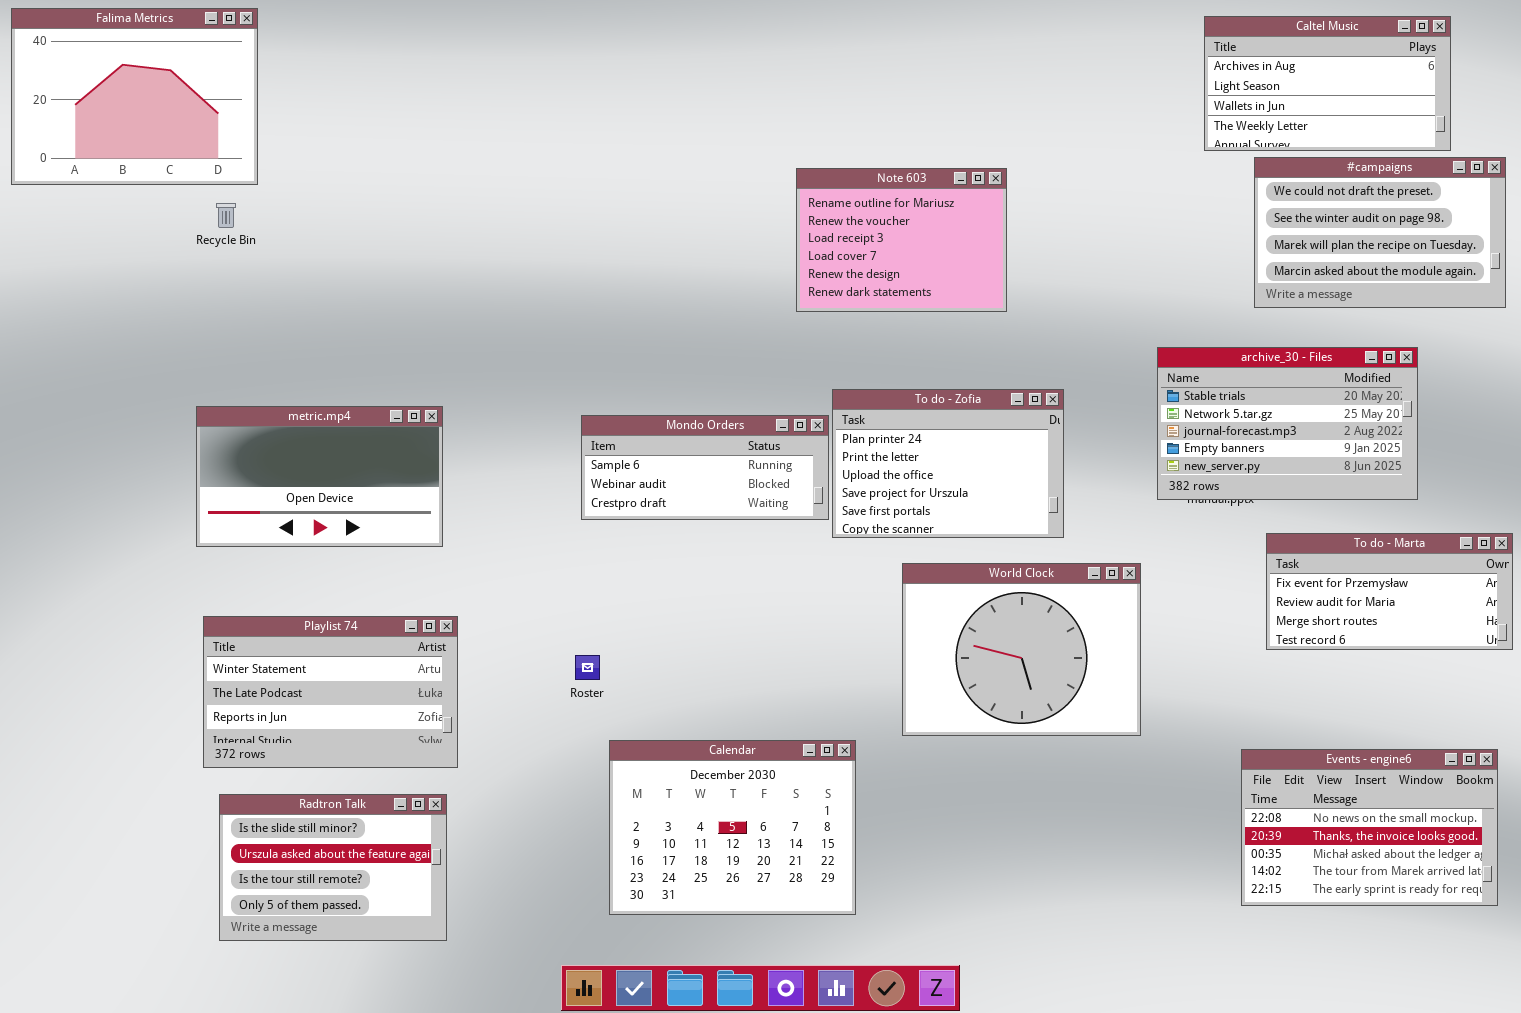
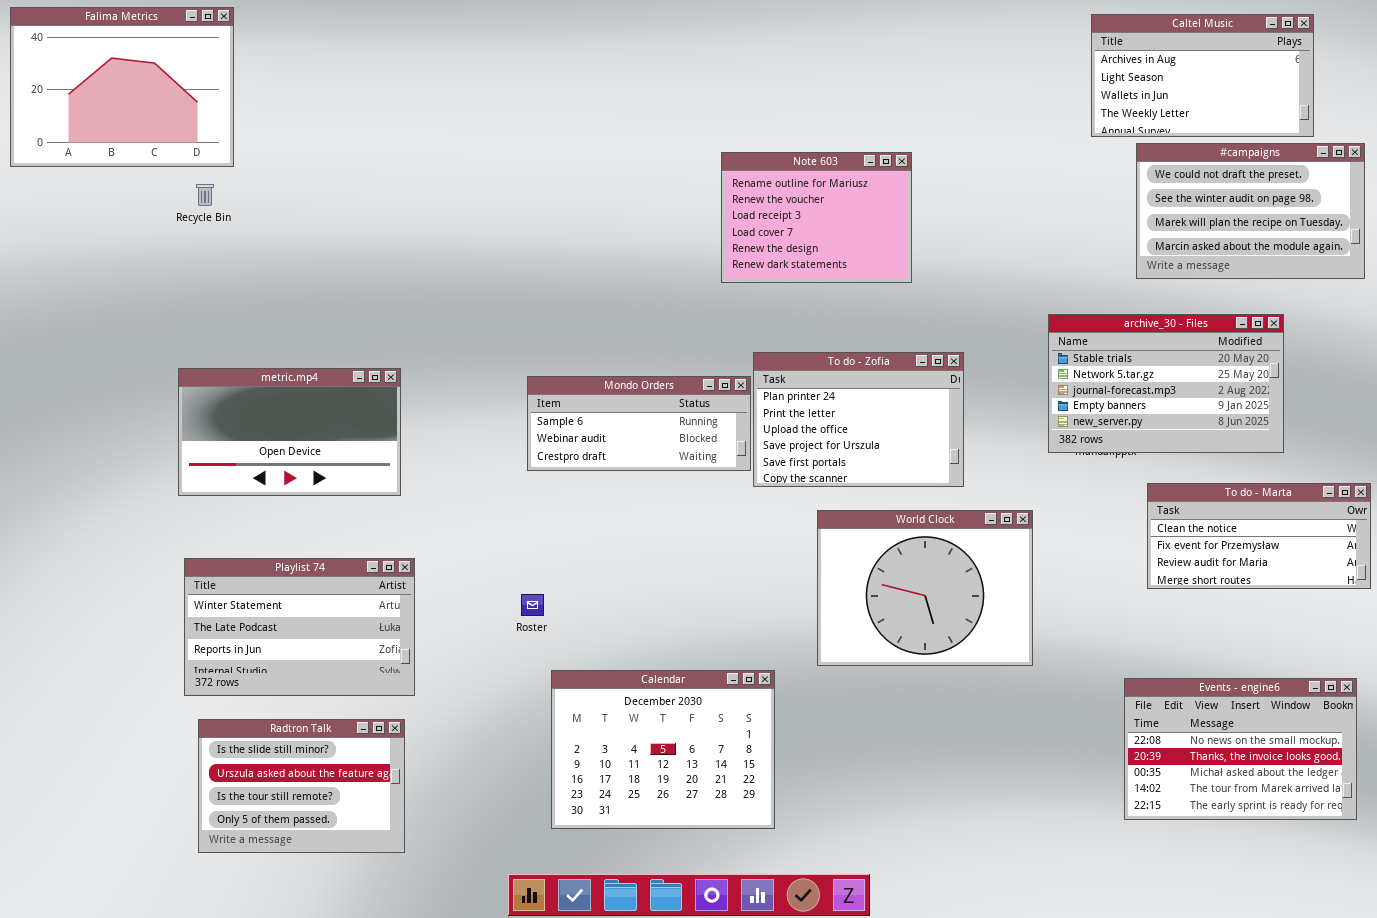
To do - Marta: [1266,533,1513,650] -> [1147,483,1371,589], scrolled up 1 row

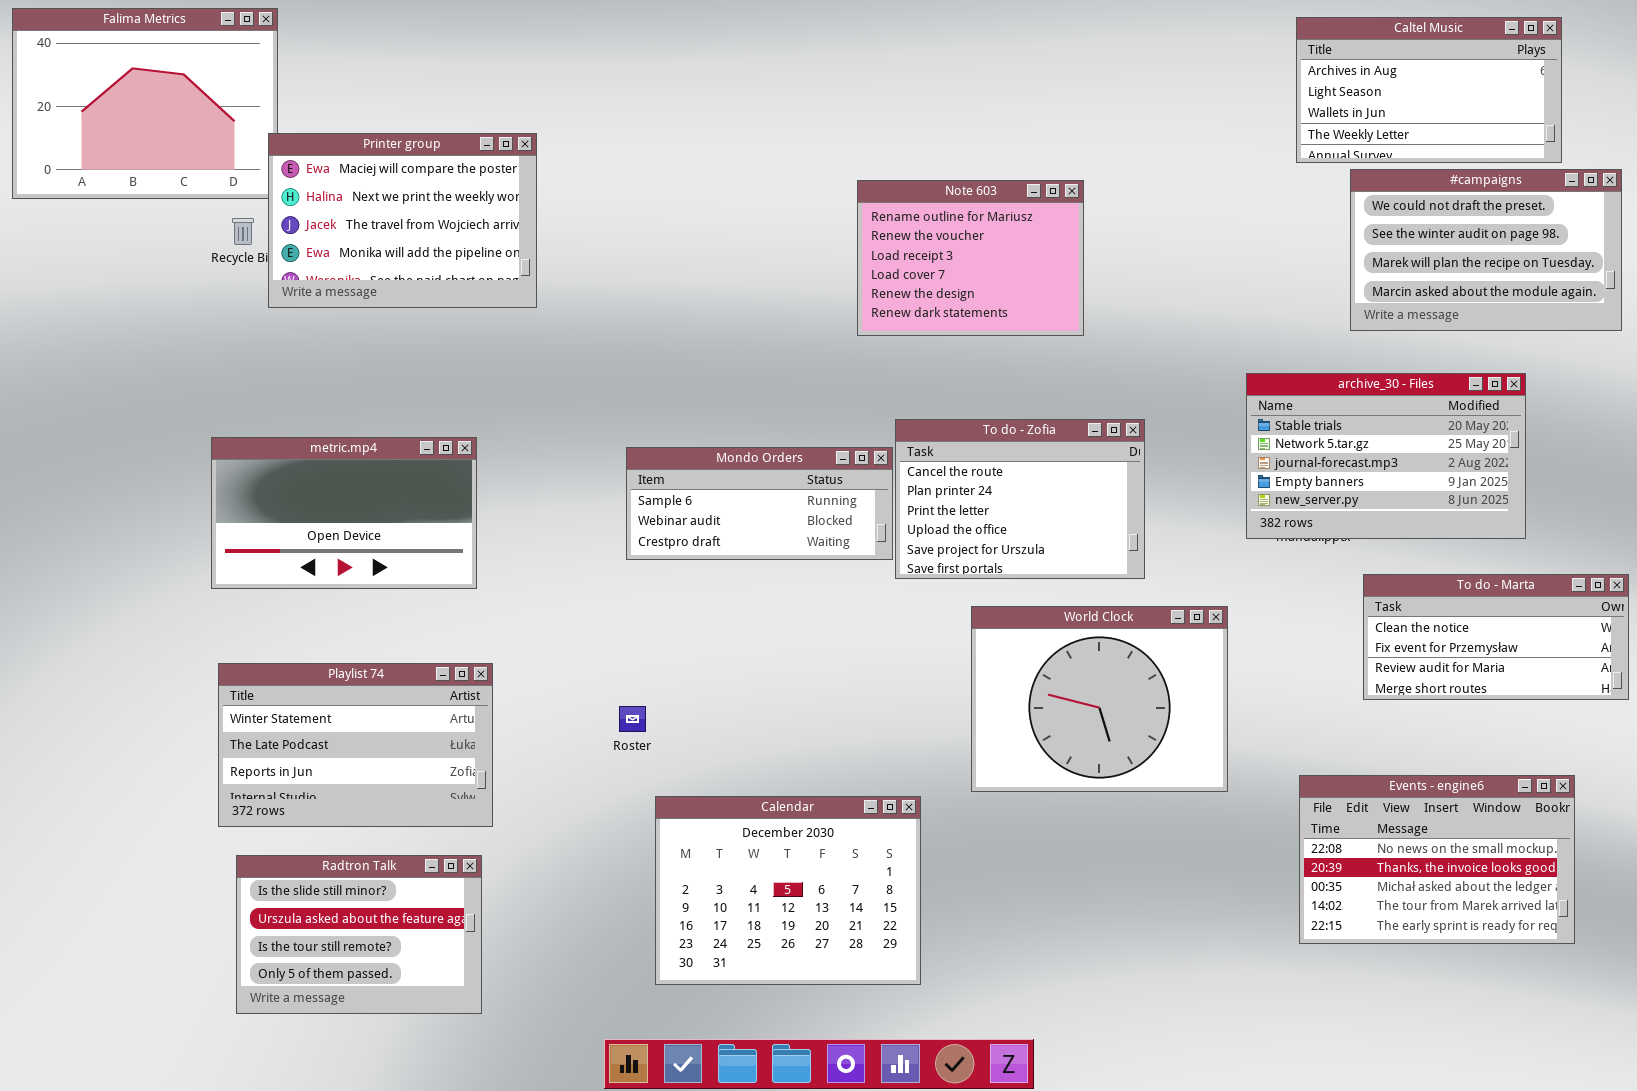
Printer group: none -> [268,133,537,308], opened
To do - Zofia: [753,352,964,487] -> [895,419,1145,579], scrolled up 1 row
Events - engine6: [1124,678,1357,820] -> [1299,775,1575,944], moved

